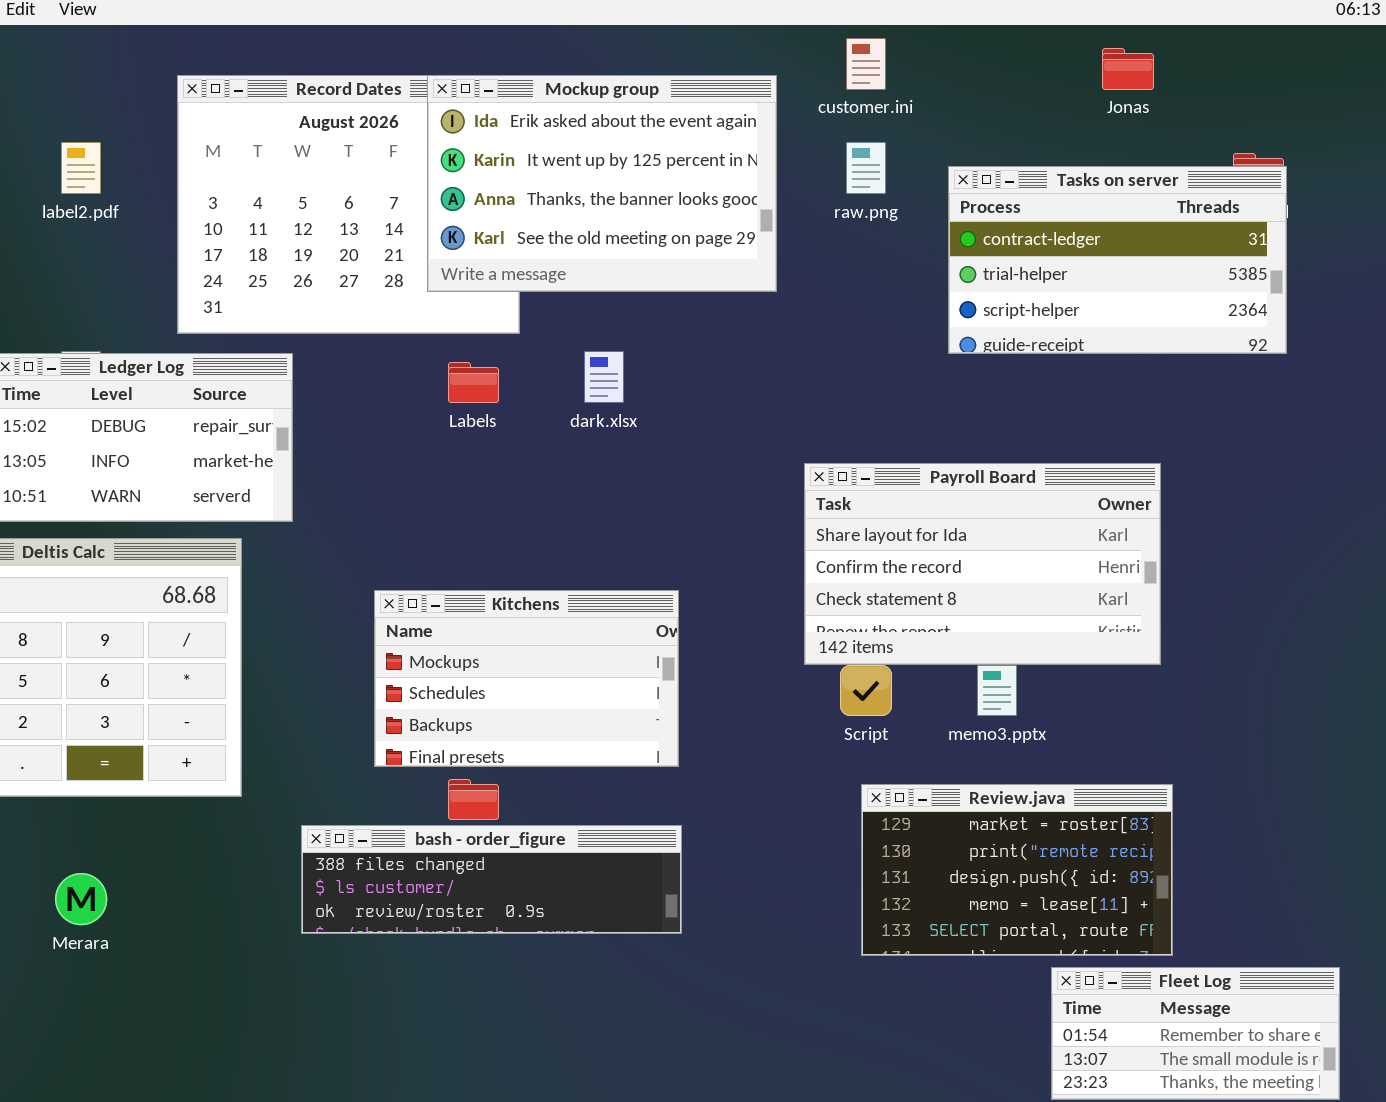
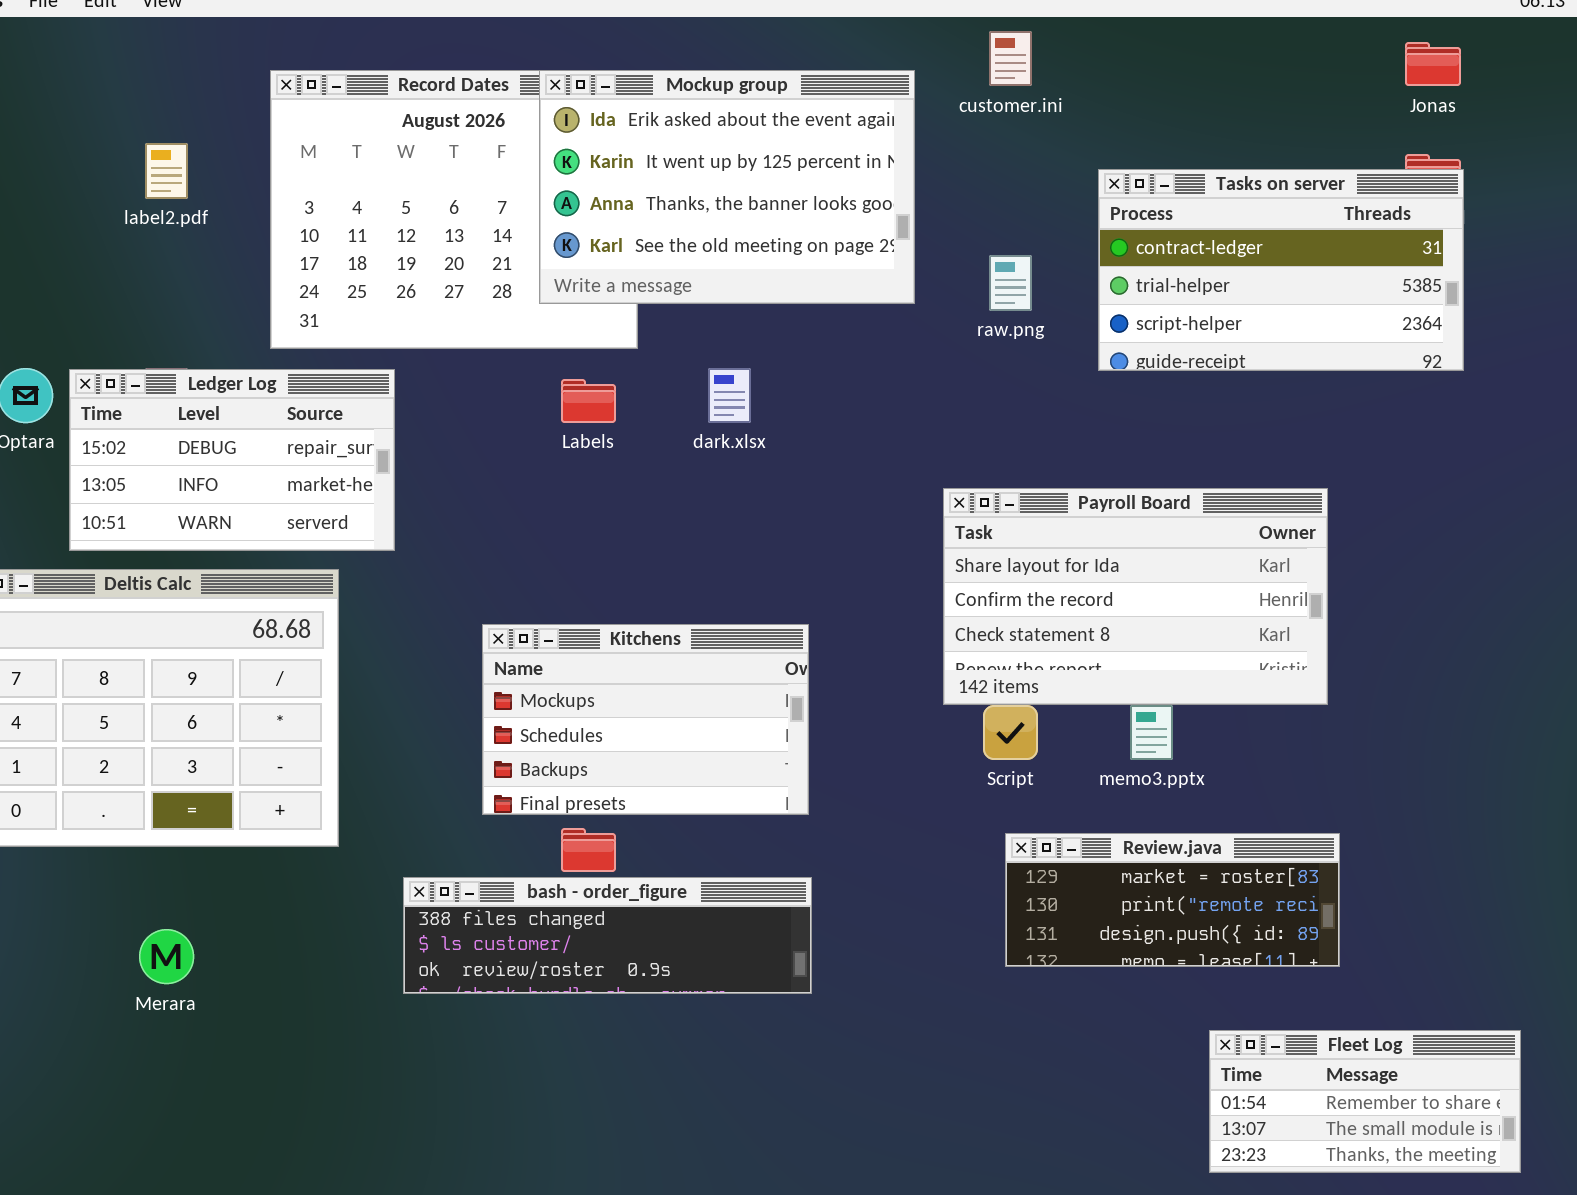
Jonas: [1102,48,1154,90] -> [1405,42,1461,86], moved
raw.png: [846,142,886,194] -> [989,255,1032,311], moved
Review.java: [861,784,1173,956] -> [1005,833,1340,967], resized

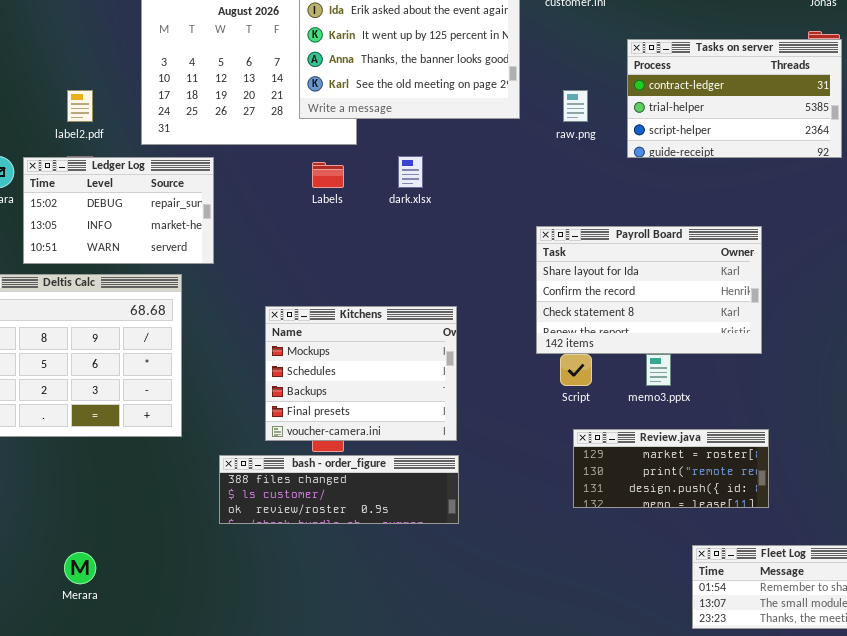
label2.pdf: [145,143,188,199] -> [67,90,93,122], moved
Kitchens: [482,624,809,815] -> [265,306,457,441], resized
Merara: [139,929,194,984] -> [64,552,96,584], moved

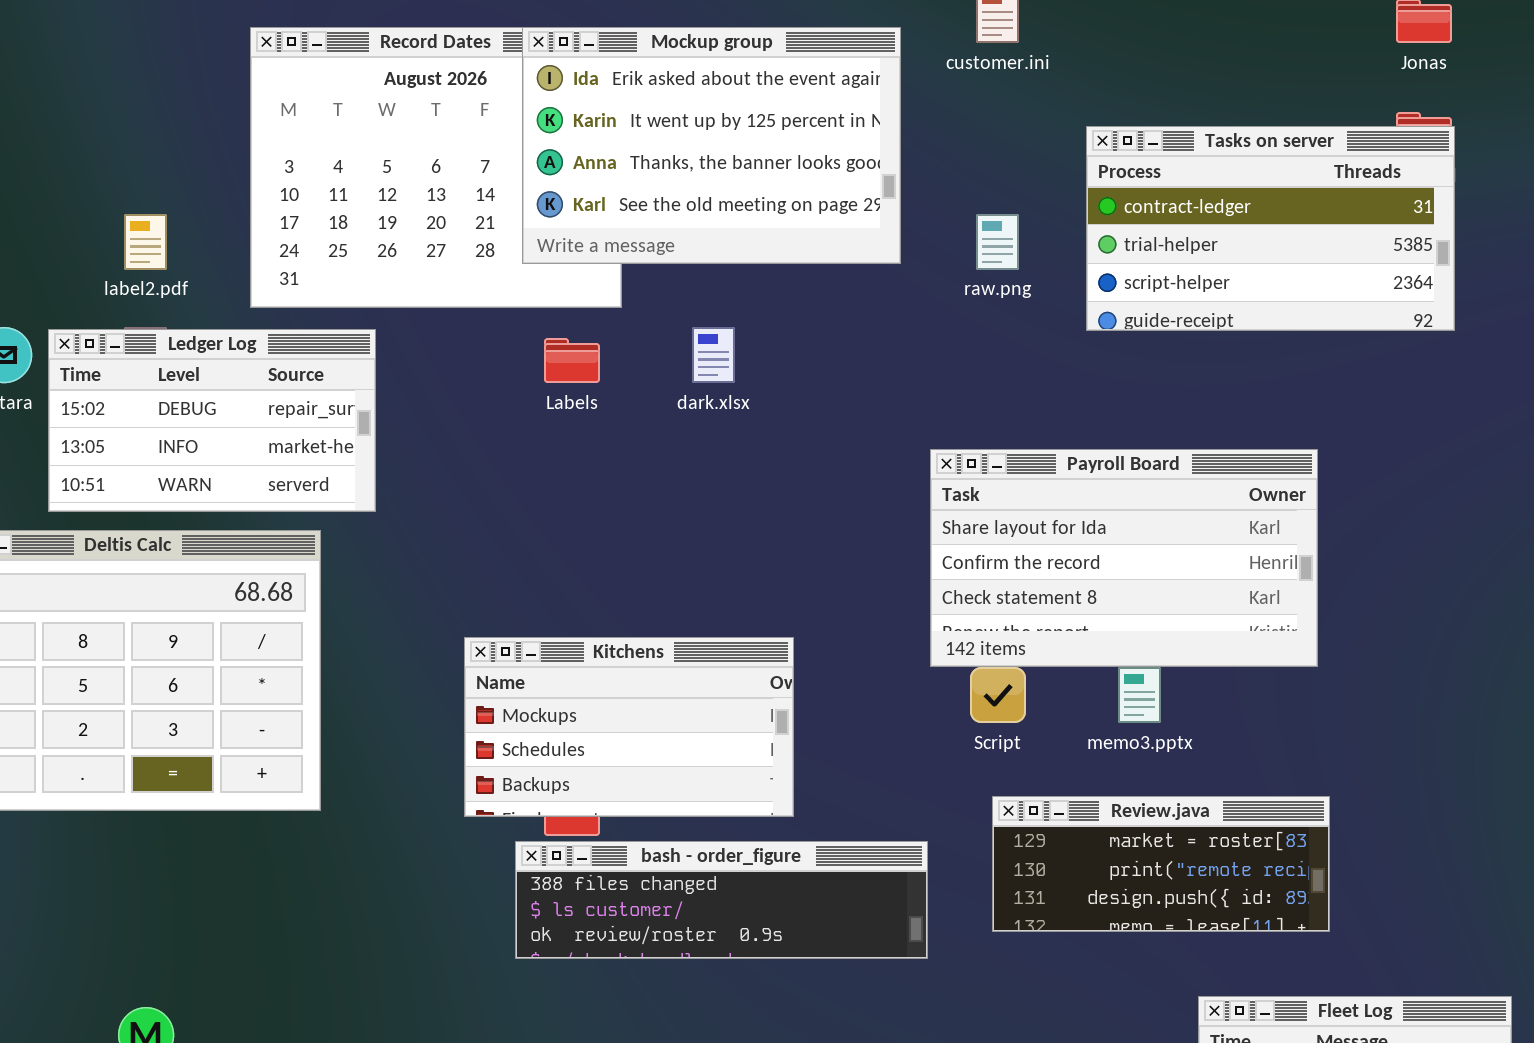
Kitchens: [265,306,457,441] -> [464,637,794,817], resized
bash - order_figure: [219,455,459,524] -> [515,841,928,959], moved

